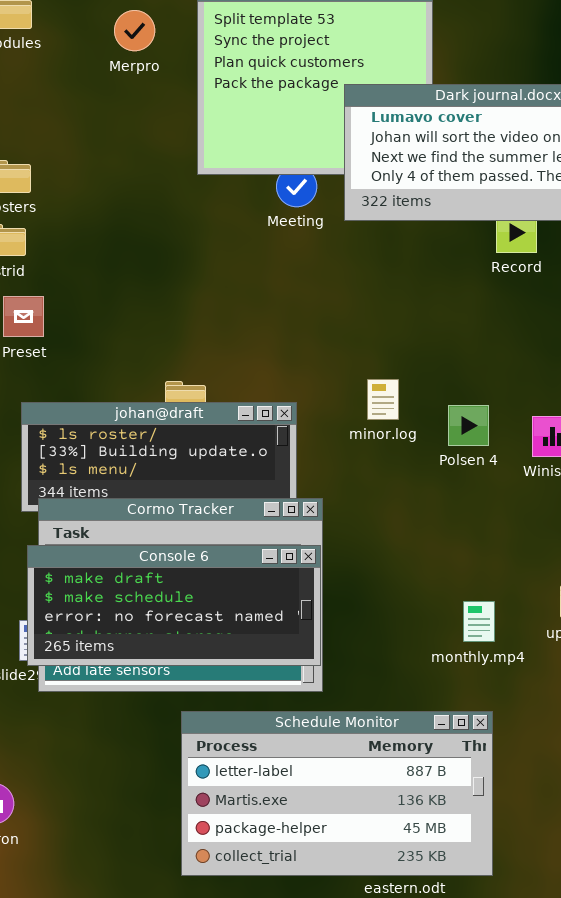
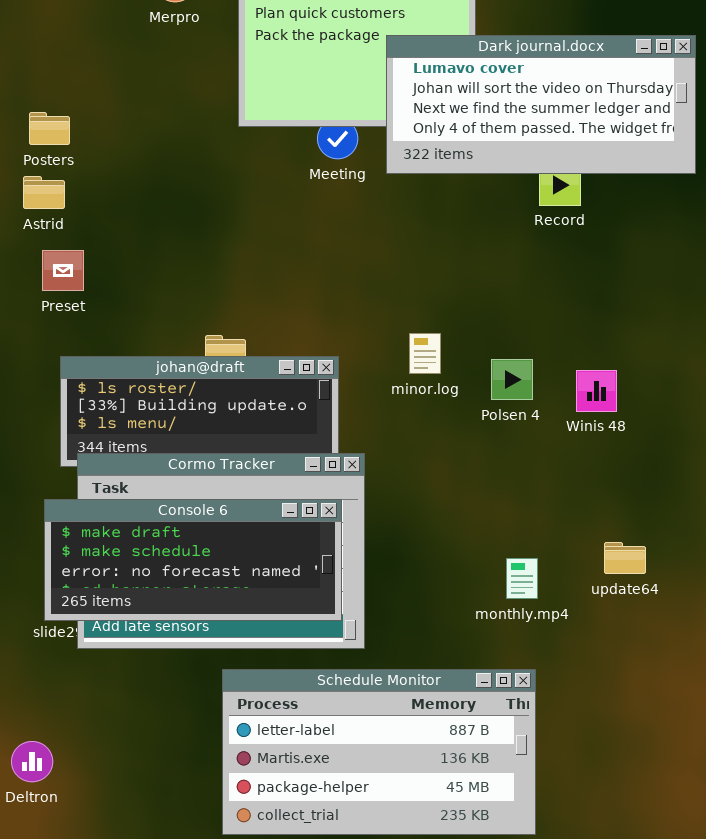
Console 6: [27,545,321,666] -> [44,499,342,621], moved

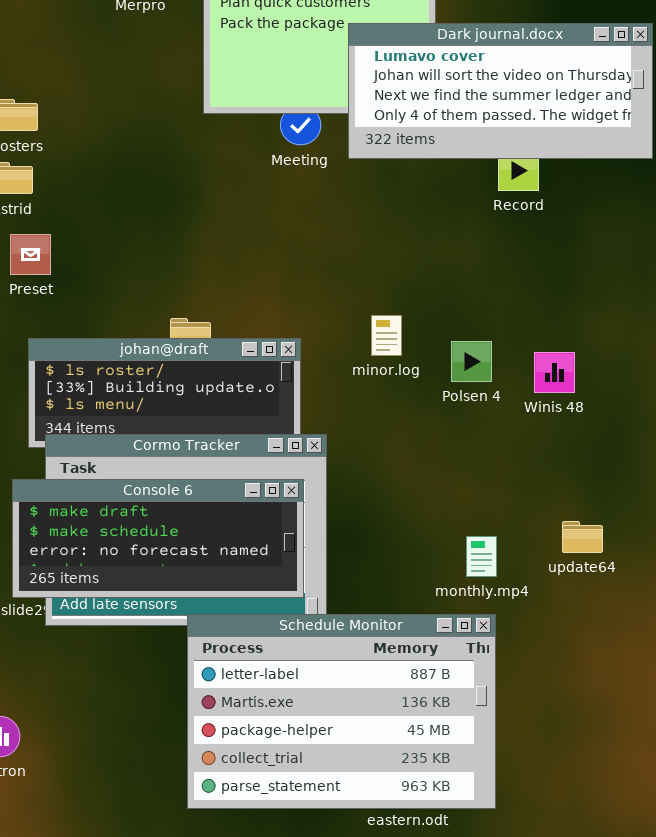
Schedule Monitor: [222,669,536,835] -> [187,614,496,809], resized

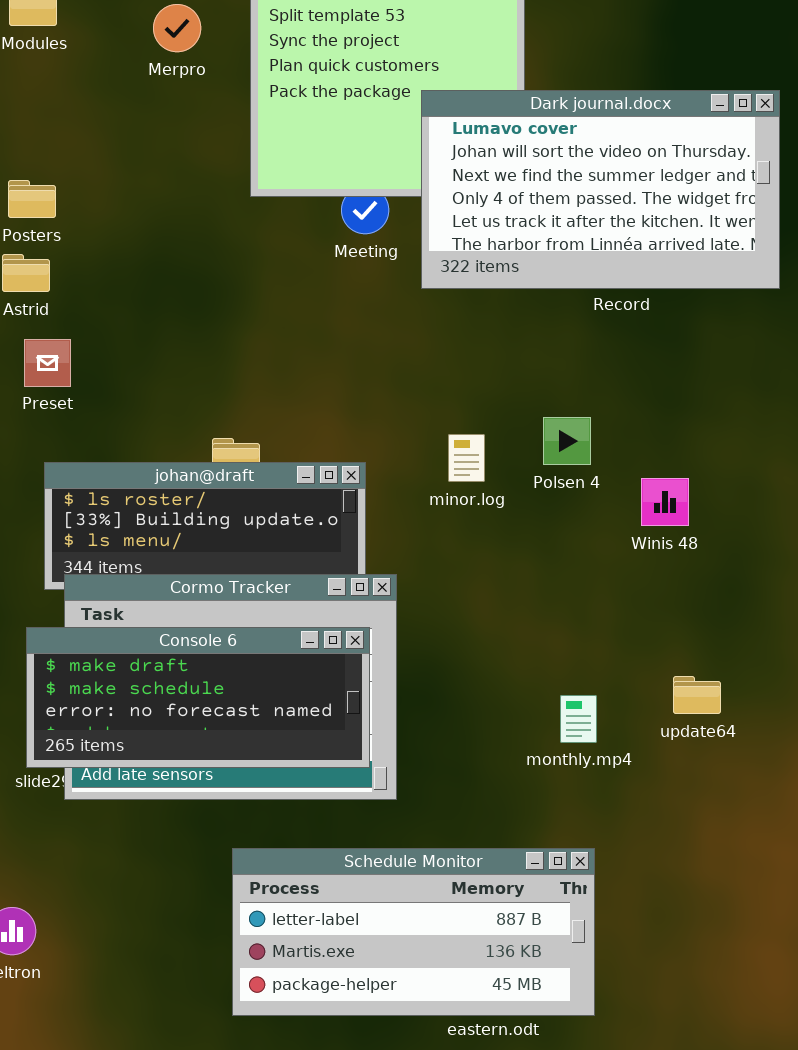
Dark journal.docx: [348,23,653,159] -> [421,90,780,289], resized
Polsen 4: [451,341,492,382] -> [543,417,591,465], moved
Schedule Monitor: [187,614,496,809] -> [232,848,595,1016], resized

